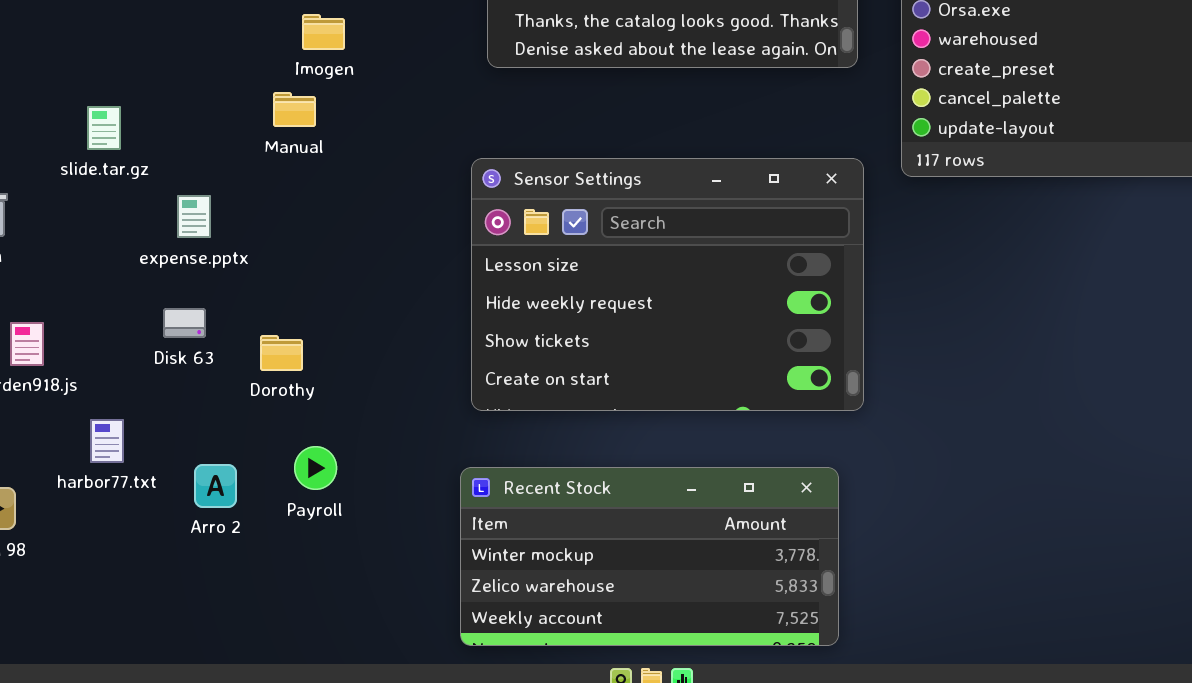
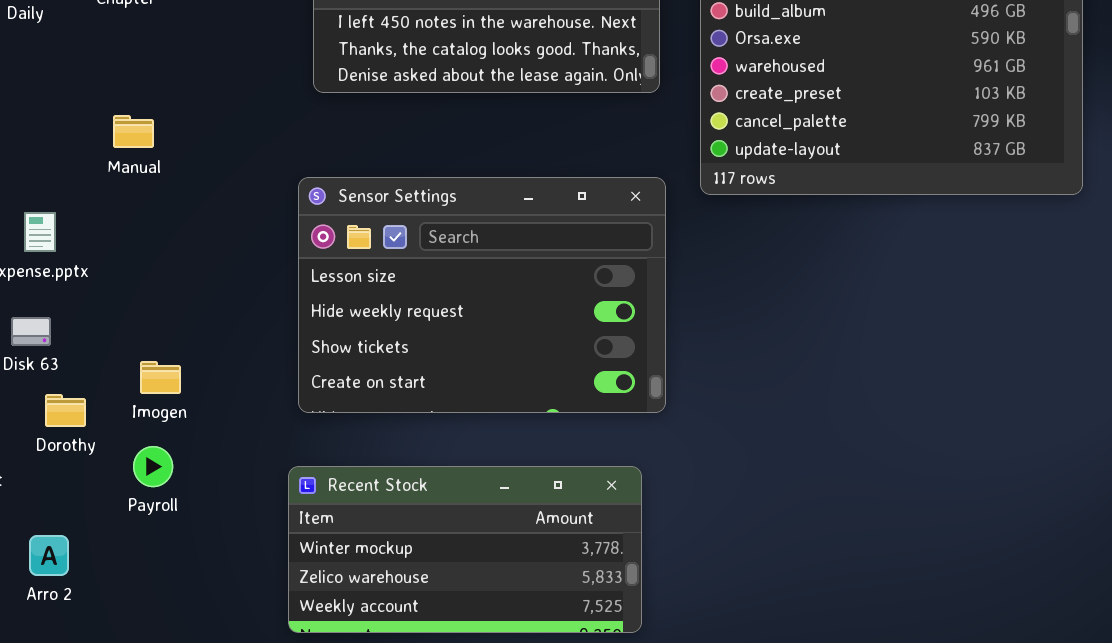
Imogen: [302,14,345,50] -> [140,361,181,394], moved
Dorothy: [260,335,303,371] -> [45,394,86,427], moved
Arro 2: [194,464,237,508] -> [29,535,69,576], moved

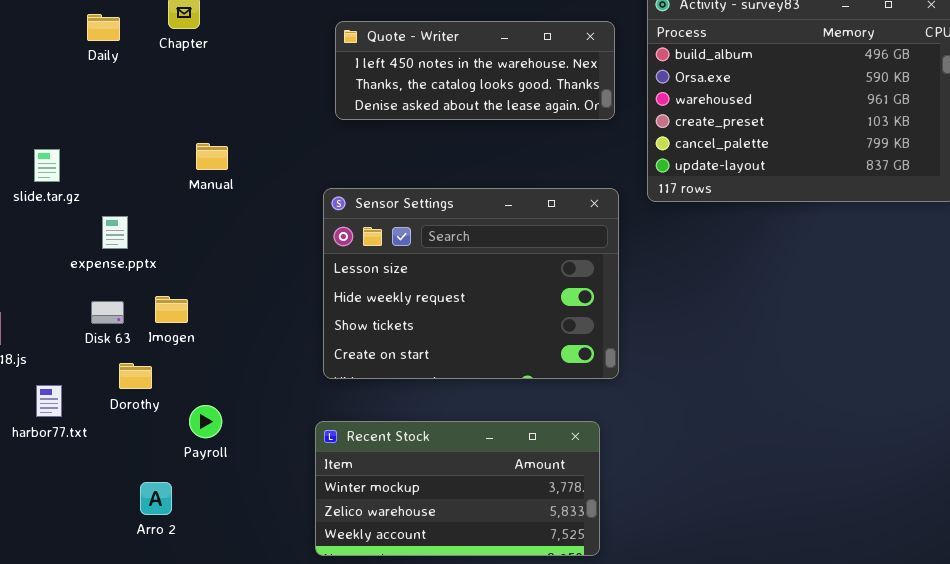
Manual: [113,115,154,148] -> [196,143,228,170], moved
Imogen: [140,361,181,394] -> [155,296,188,323], moved
Arro 2: [29,535,69,576] -> [140,482,172,515], moved

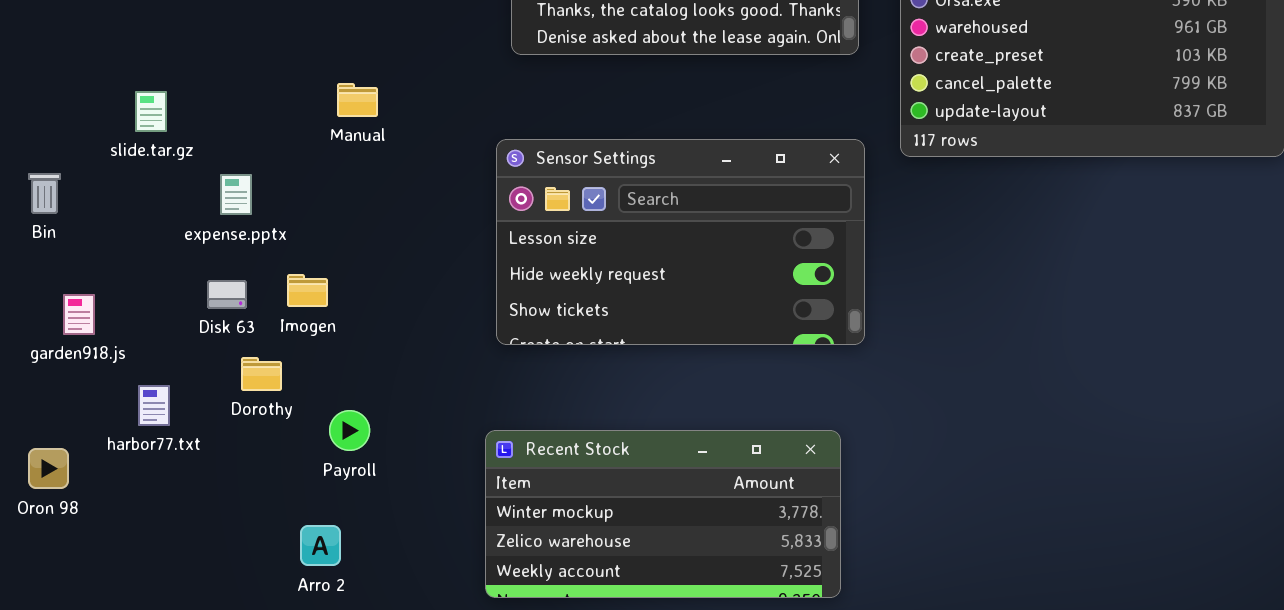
Sensor Settings: [323,188,619,379] -> [496,139,865,345], resized
Arro 2: [140,482,172,515] -> [300,525,341,566], moved

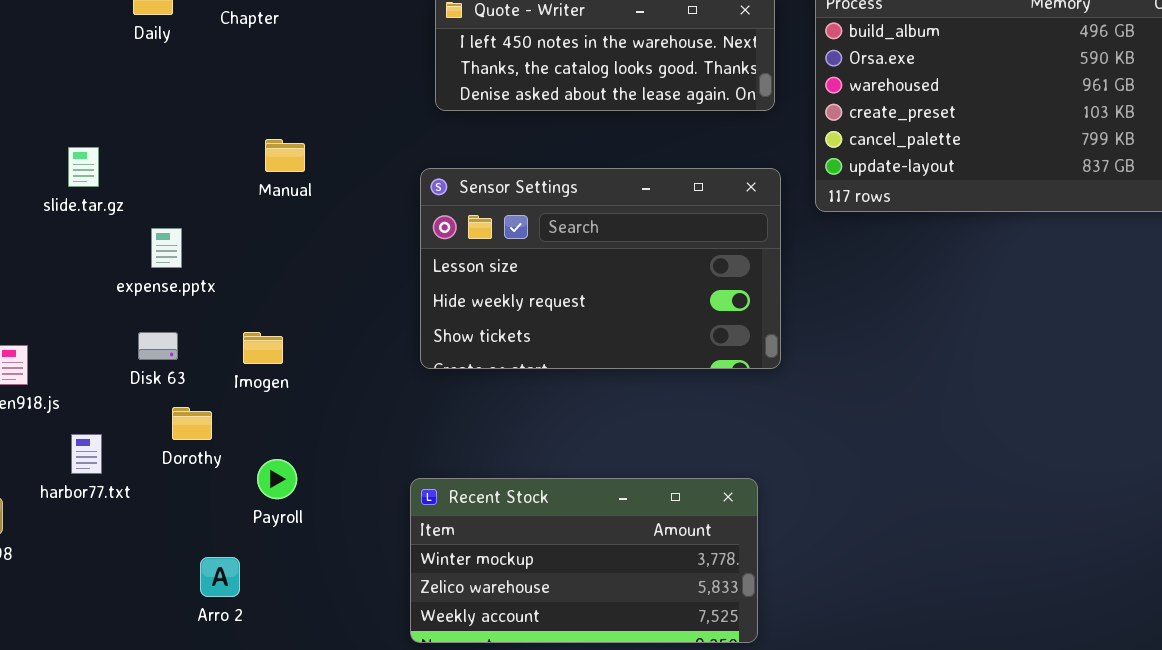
Sensor Settings: [496,139,865,345] -> [420,168,781,369], moved
Imogen: [287,274,328,307] -> [243,332,283,364], moved
Arro 2: [300,525,341,566] -> [200,557,240,597], moved

